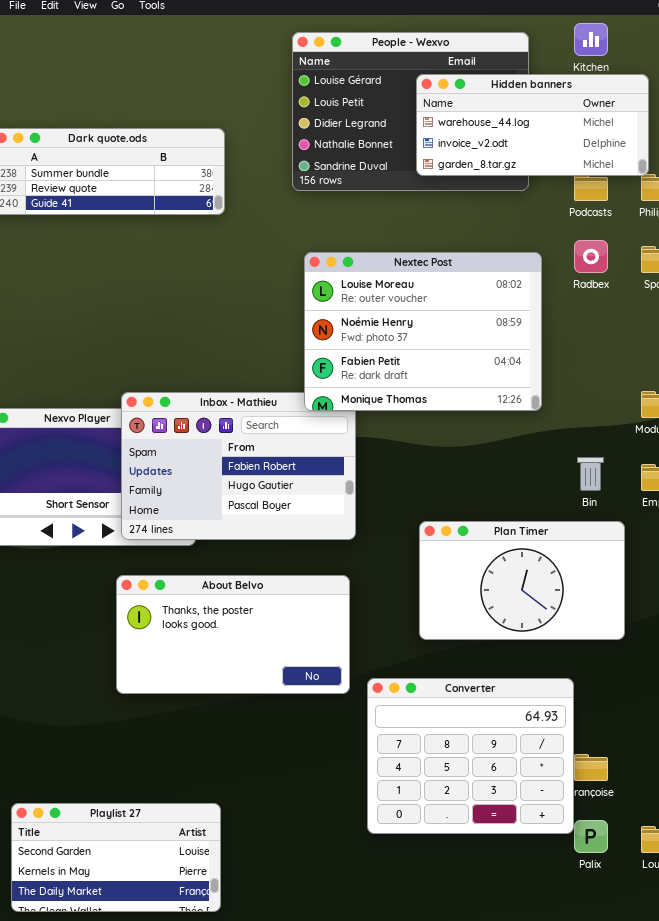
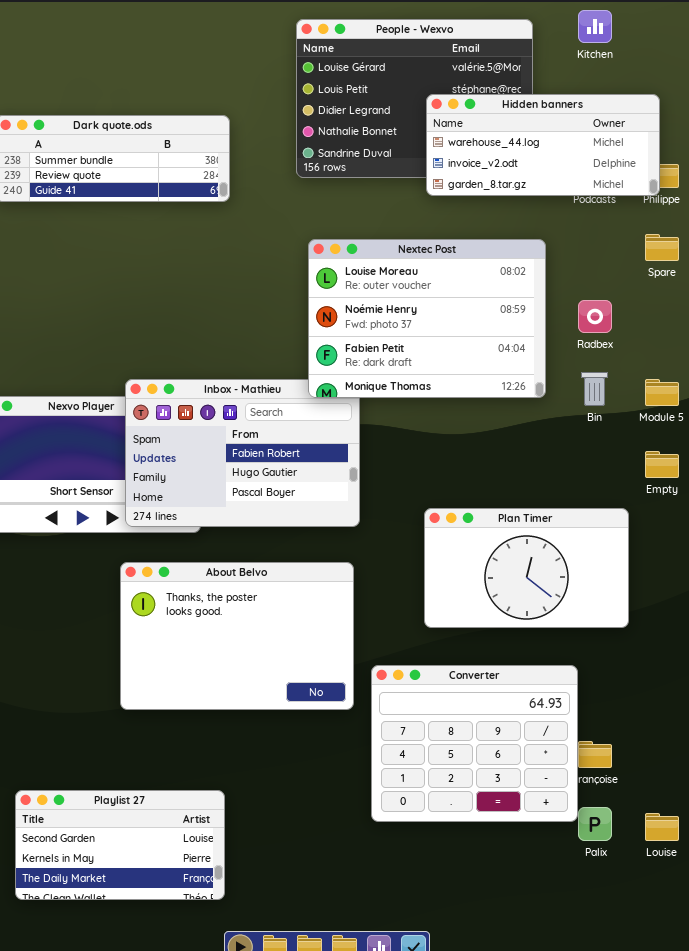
Hidden banners: [416,74,649,176] -> [426,94,660,196], moved
Radbex: [574,240,608,273] -> [578,300,612,333], moved
Bin: [577,457,604,491] -> [581,372,608,406], moved
About Belvo: [116,575,350,694] -> [120,562,354,710], resized

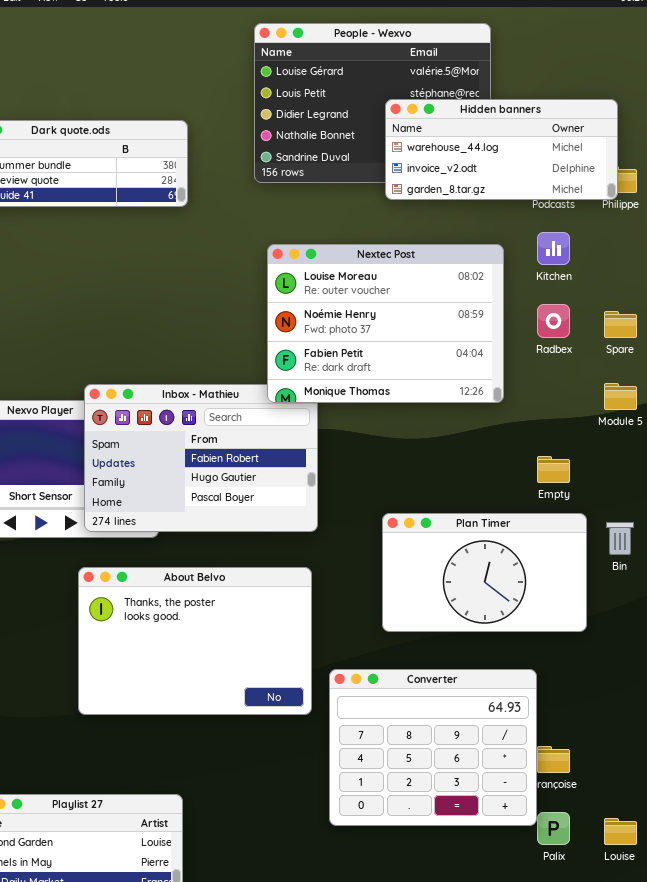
Kitchen: [578,10,612,43] -> [537,232,570,265], moved
Spare: [645,234,679,261] -> [604,311,637,338], moved
Bin: [581,372,608,406] -> [606,522,634,555], moved
Empty: [645,451,679,478] -> [537,456,570,483], moved

